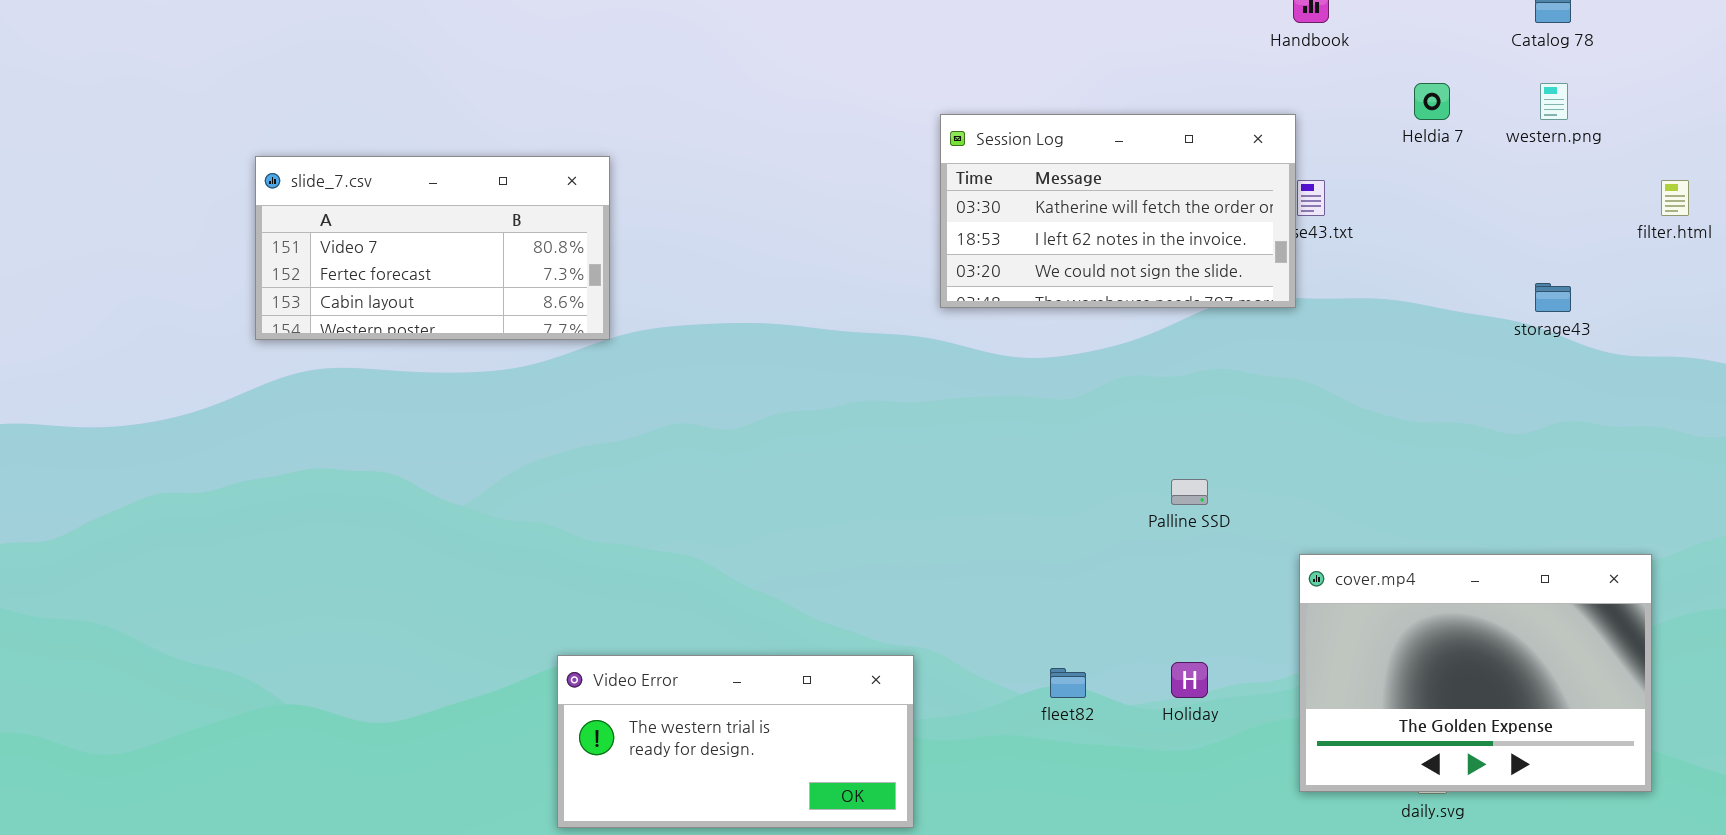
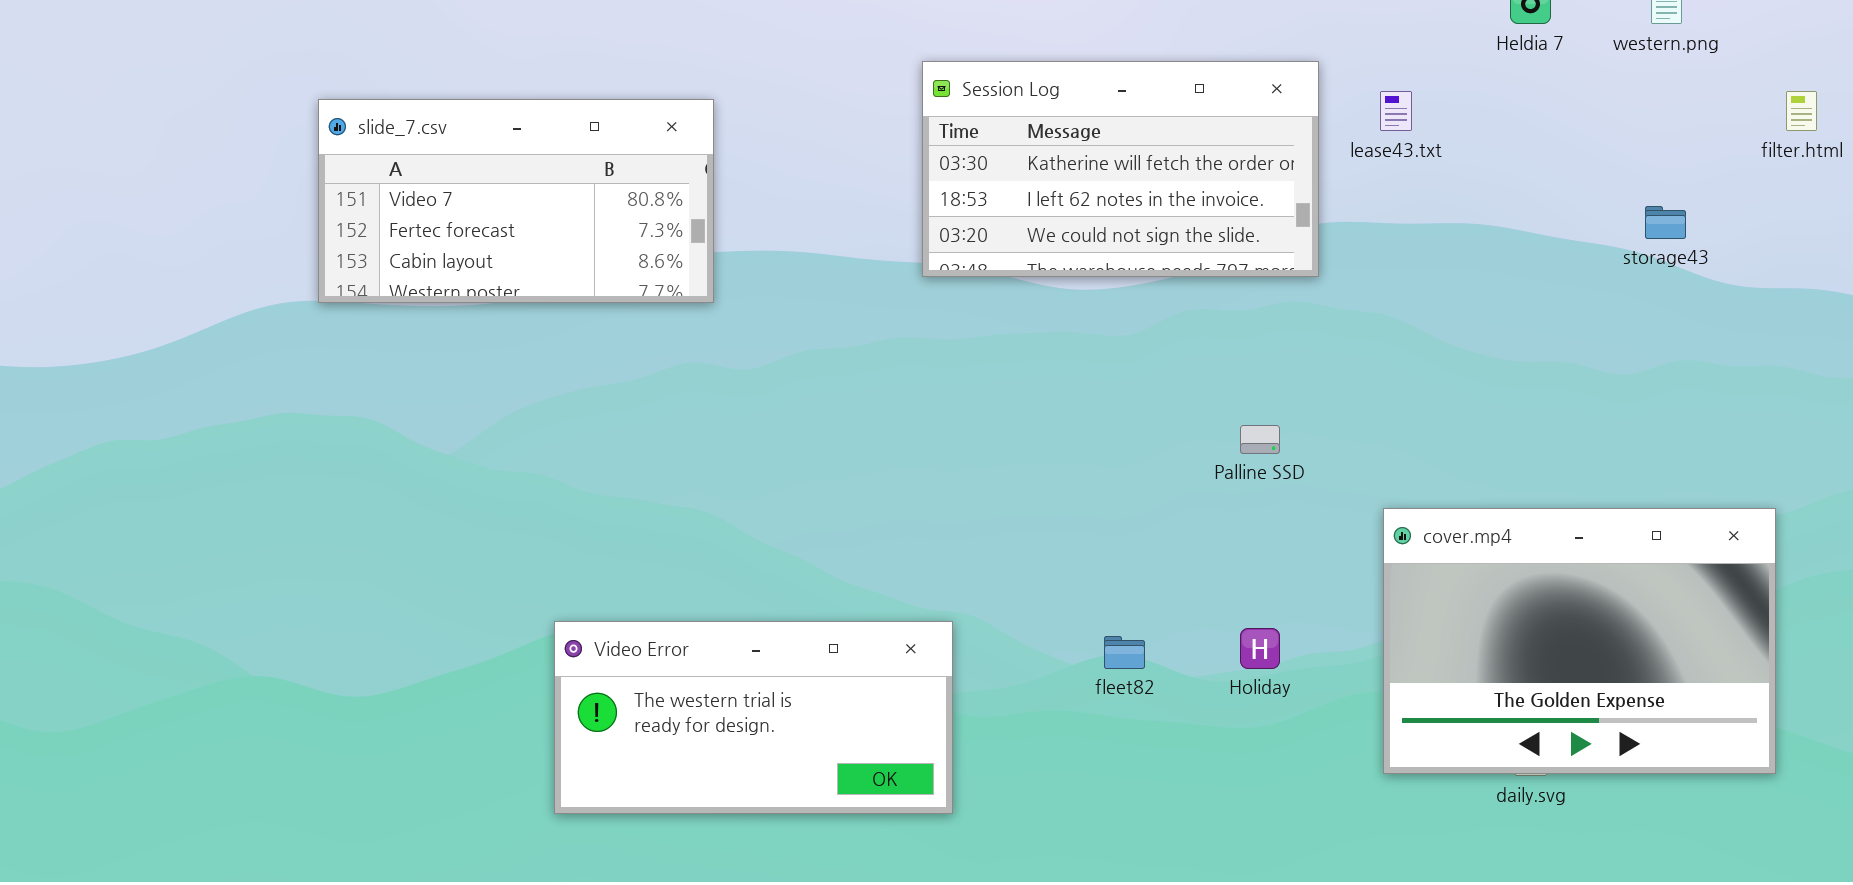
Session Log: [940,114,1296,308] -> [922,61,1319,277], moved
slide_7.csv: [255,156,610,340] -> [318,99,714,303], moved

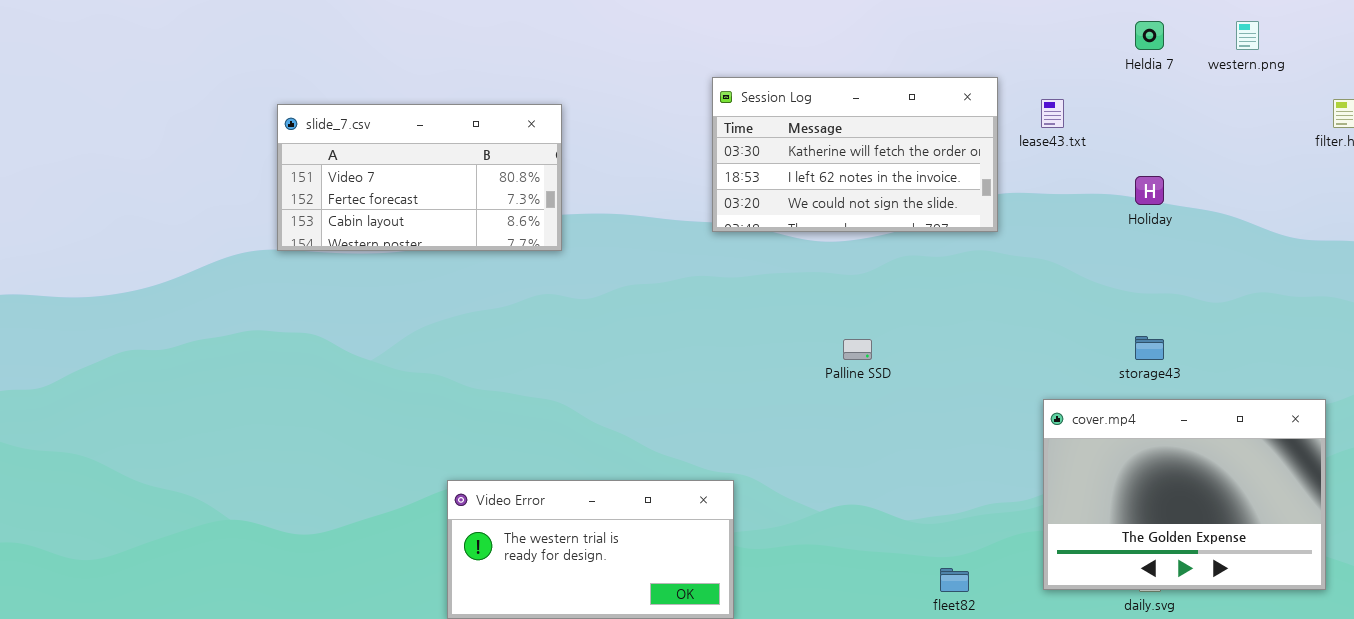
storage43: [1645,206,1686,239] -> [1135,336,1164,360], moved
Palline SSD: [1240,425,1280,454] -> [843,339,872,360], moved
Holiday: [1240,628,1280,669] -> [1135,176,1164,205], moved
fleet82: [1104,636,1145,669] -> [940,568,969,592], moved

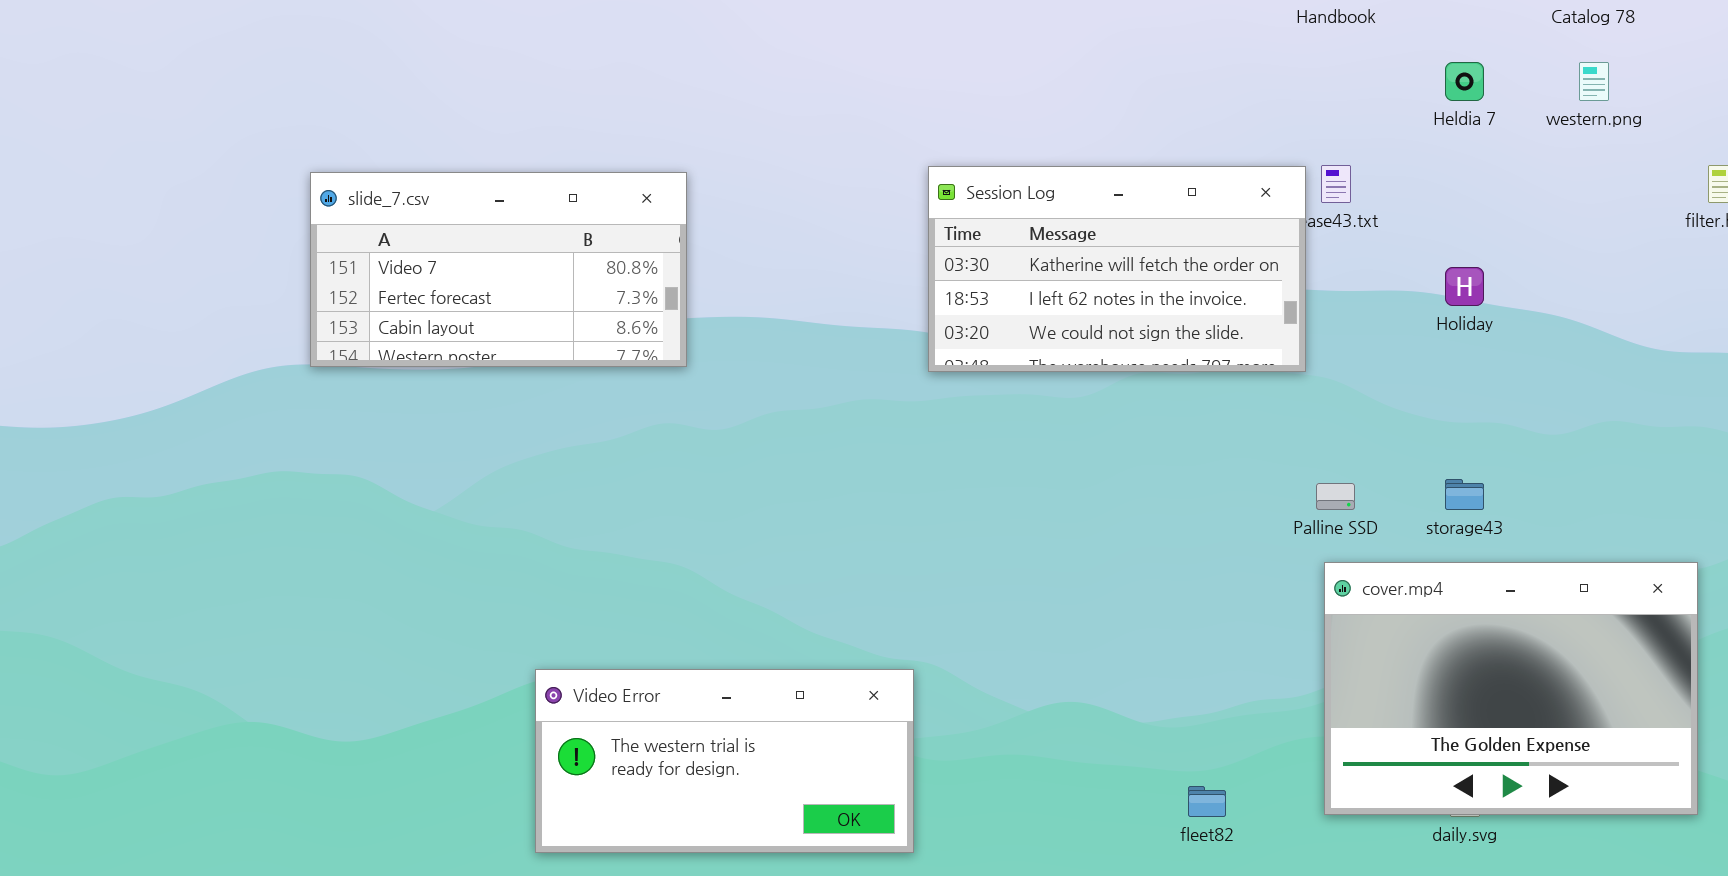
Session Log: [712,77,998,232] -> [928,166,1306,372], moved
Palline SSD: [843,339,872,360] -> [1316,483,1355,510], moved

